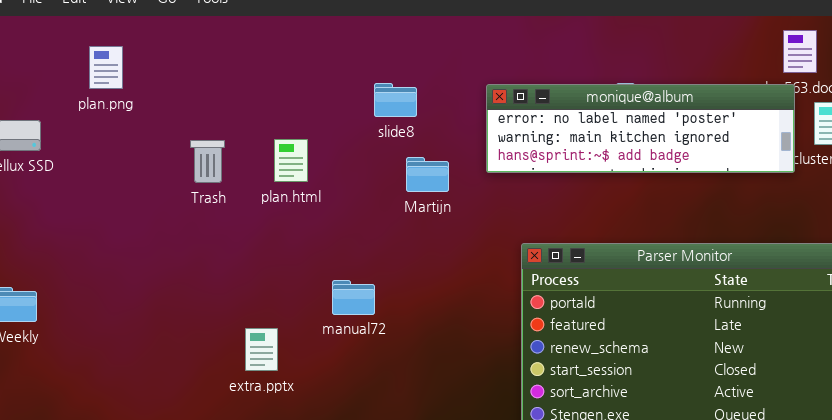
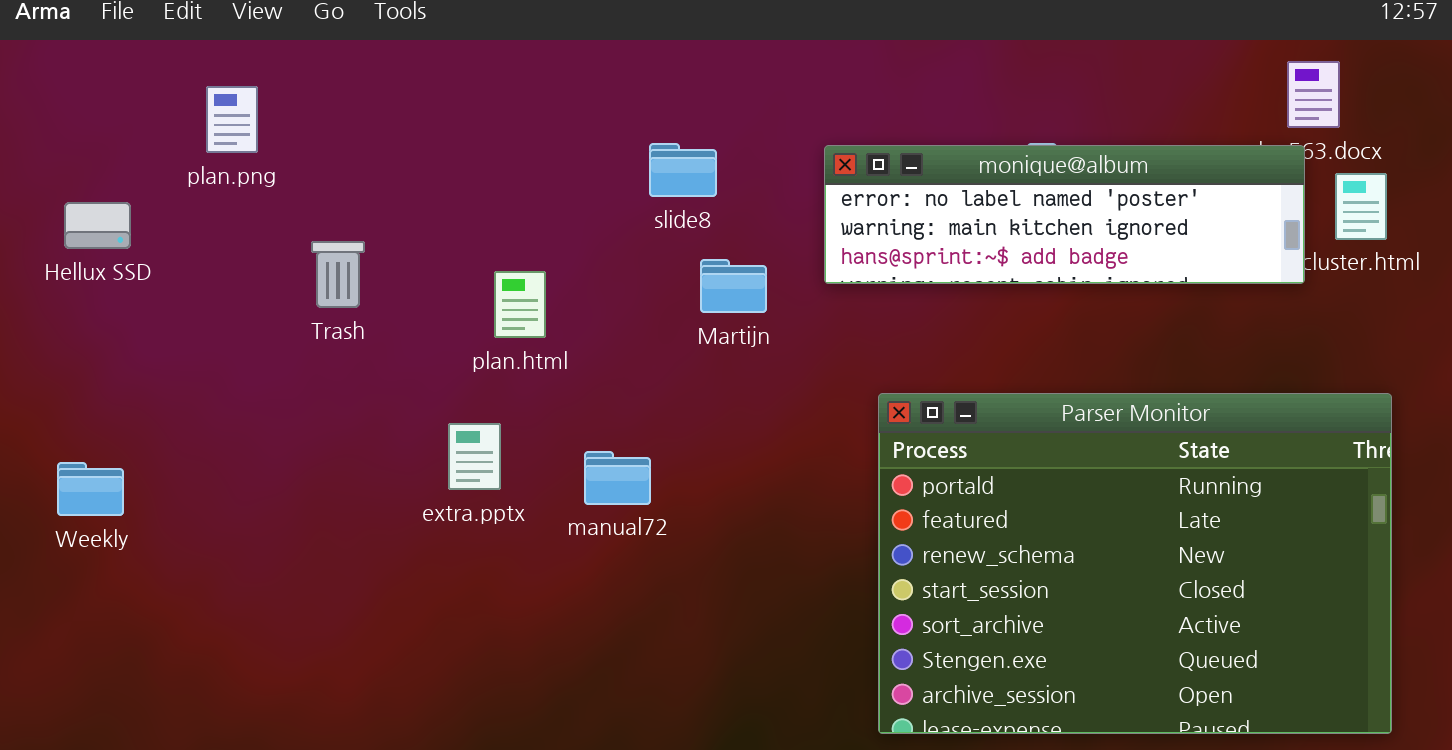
plan.html: [274,139,308,182] -> [494,271,546,338], moved
Trash: [190,140,225,183] -> [311,241,365,308], moved
extra.pptx: [245,328,278,371] -> [448,423,501,490], moved

